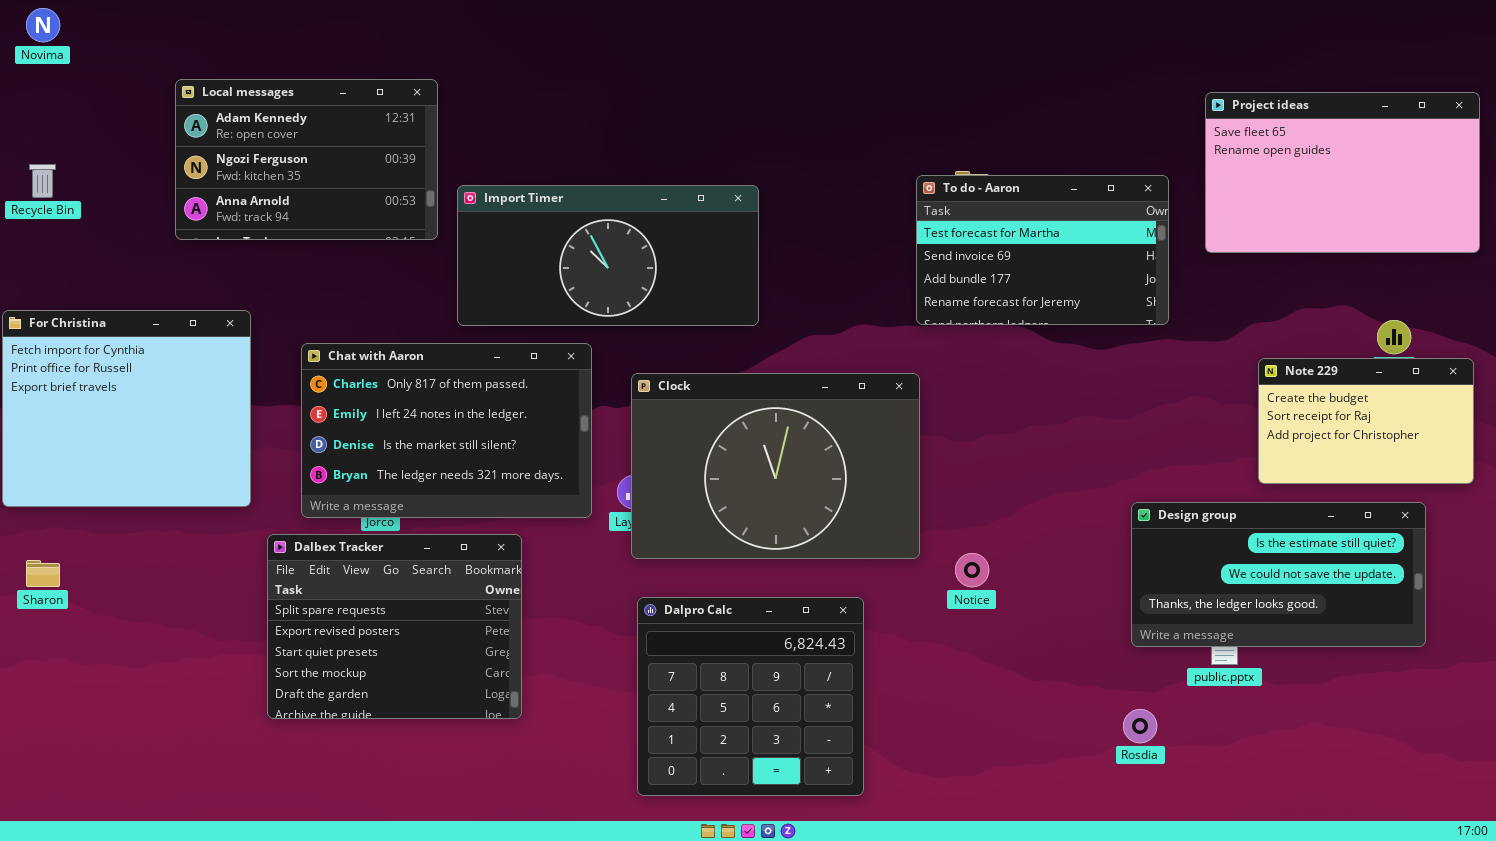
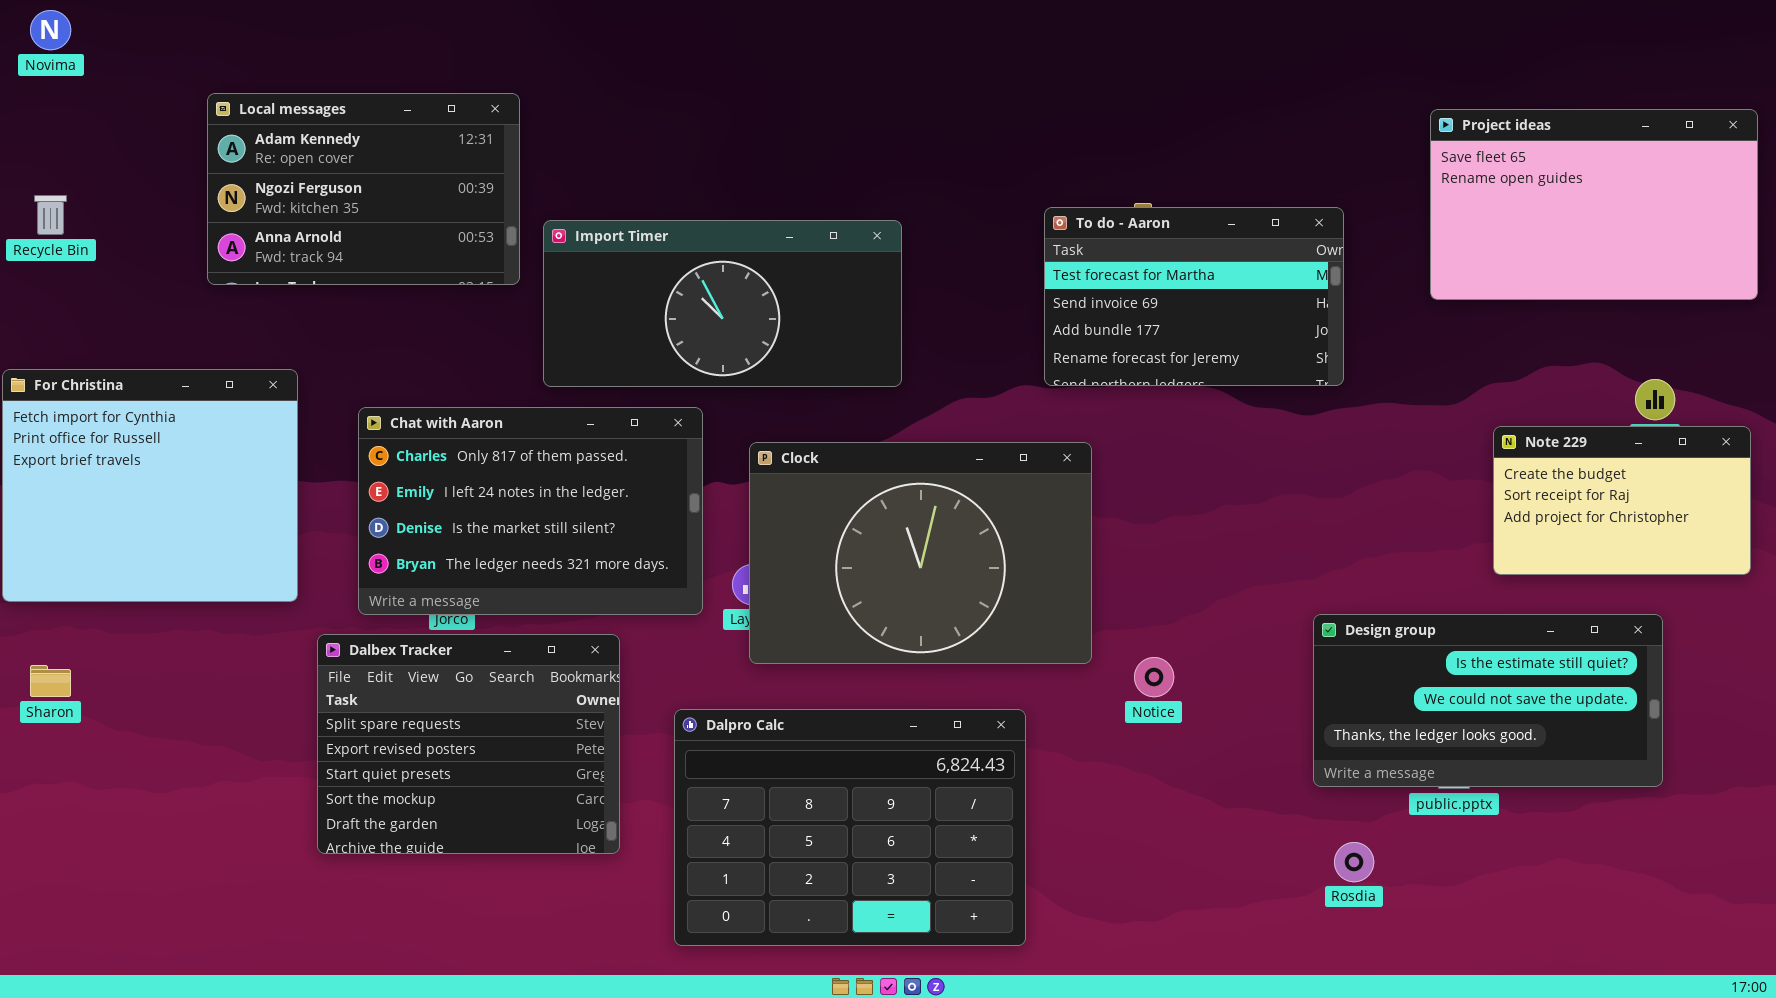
To do - Aaron: [916,175,1169,325] -> [1044,207,1344,386], moved
Design group: [1131,502,1426,647] -> [1313,614,1663,787], moved
Dalpro Calc: [637,597,864,796] -> [674,709,1026,946], resized

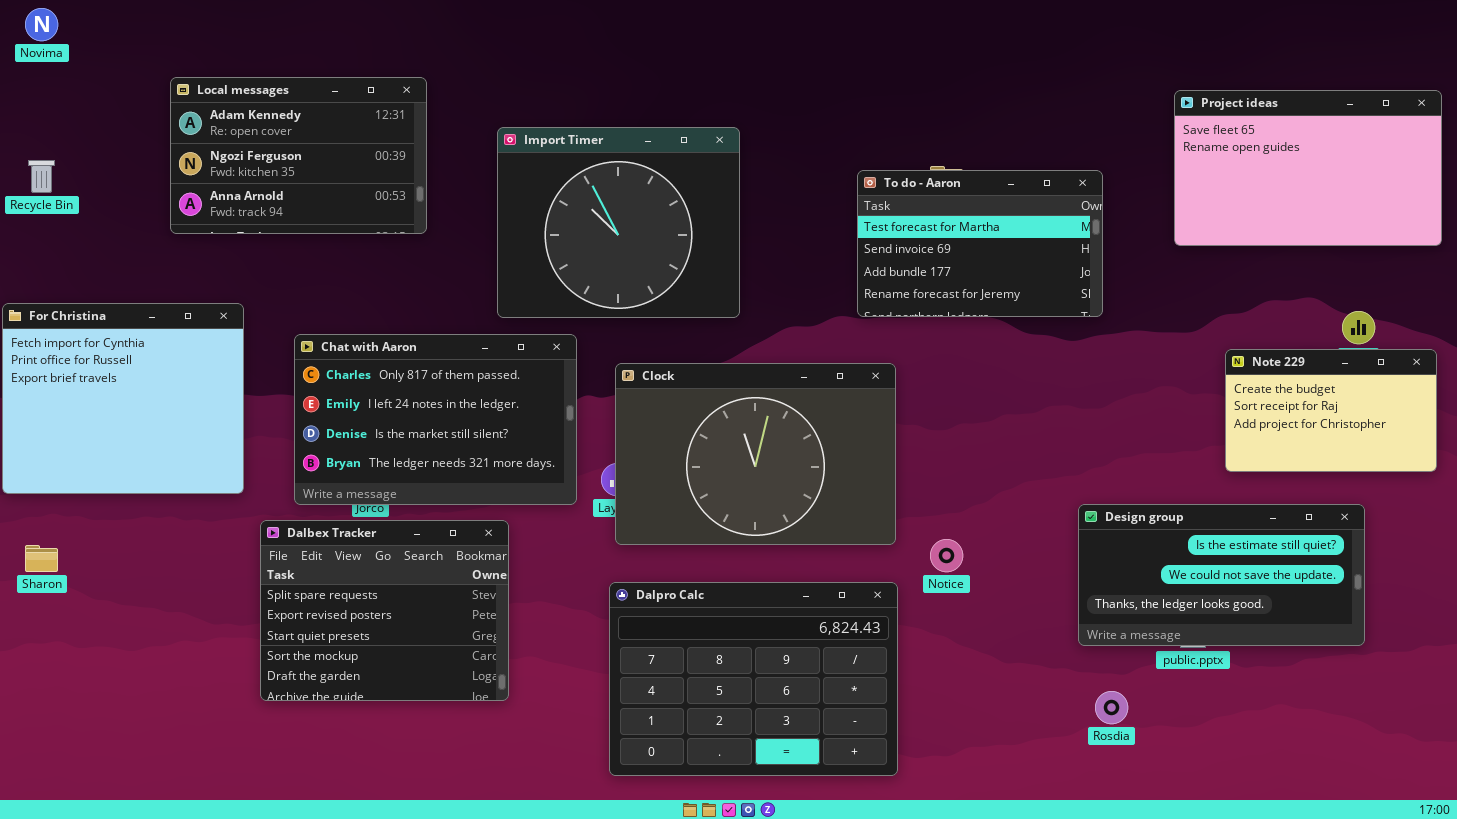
Import Timer: [543,220,902,387] -> [497,127,740,318], resized
Dalpro Calc: [674,709,1026,946] -> [609,582,898,776], moved

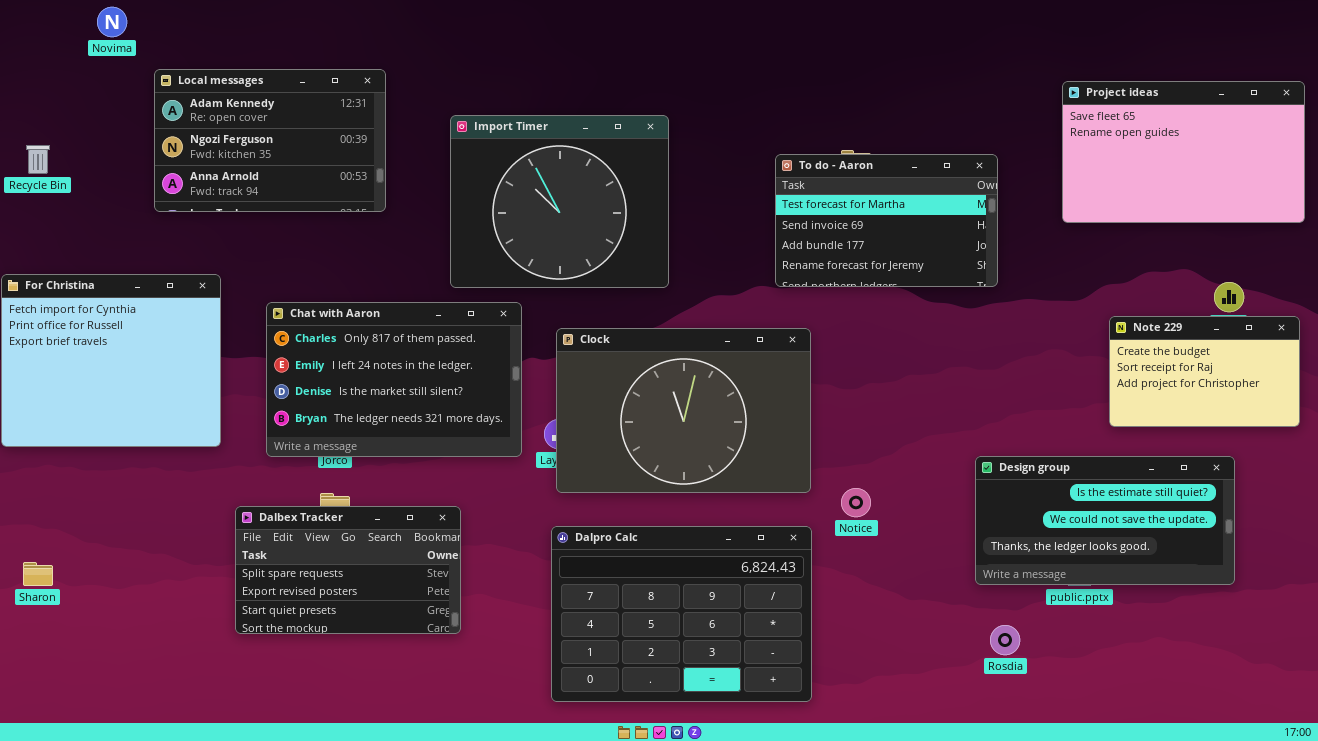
Novima: [25,8,58,41] -> [97,7,127,37], moved
Dalbex Tracker: [260,520,509,701] -> [235,506,461,634], resized
Sharon: [25,545,58,572] -> [23,562,53,586], moved

